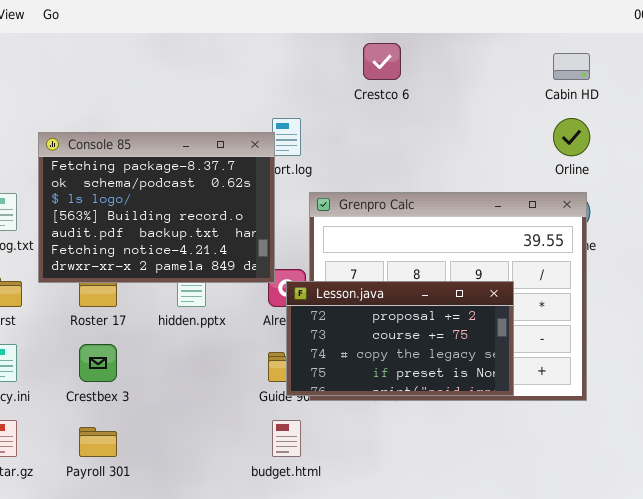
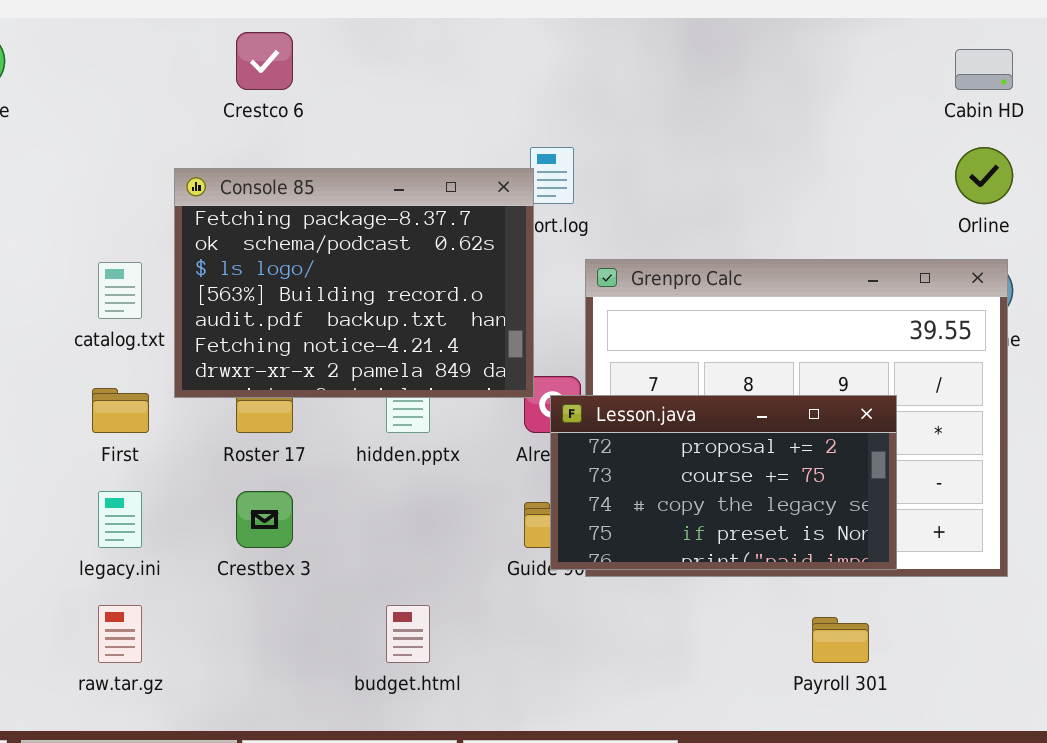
Crestco 6: [363,43,401,80] -> [236,32,293,90], moved
budget.html: [272,420,301,457] -> [386,605,430,663], moved
Payroll 301: [79,427,117,457] -> [812,617,869,663], moved

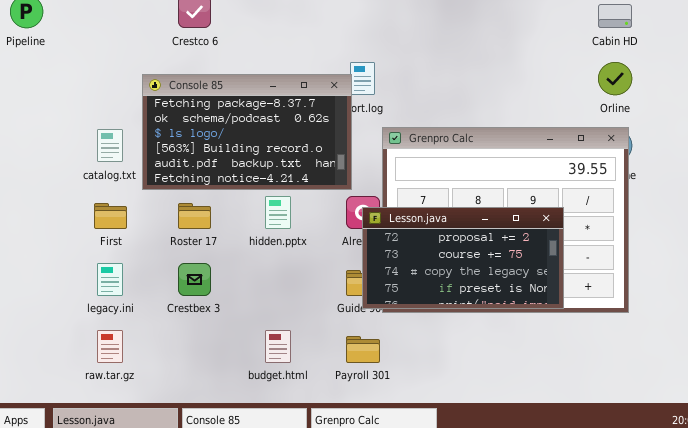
Console 85: [174,168,534,398] -> [142,74,352,190], resized
Payroll 301: [812,617,869,663] -> [346,336,380,363], moved

